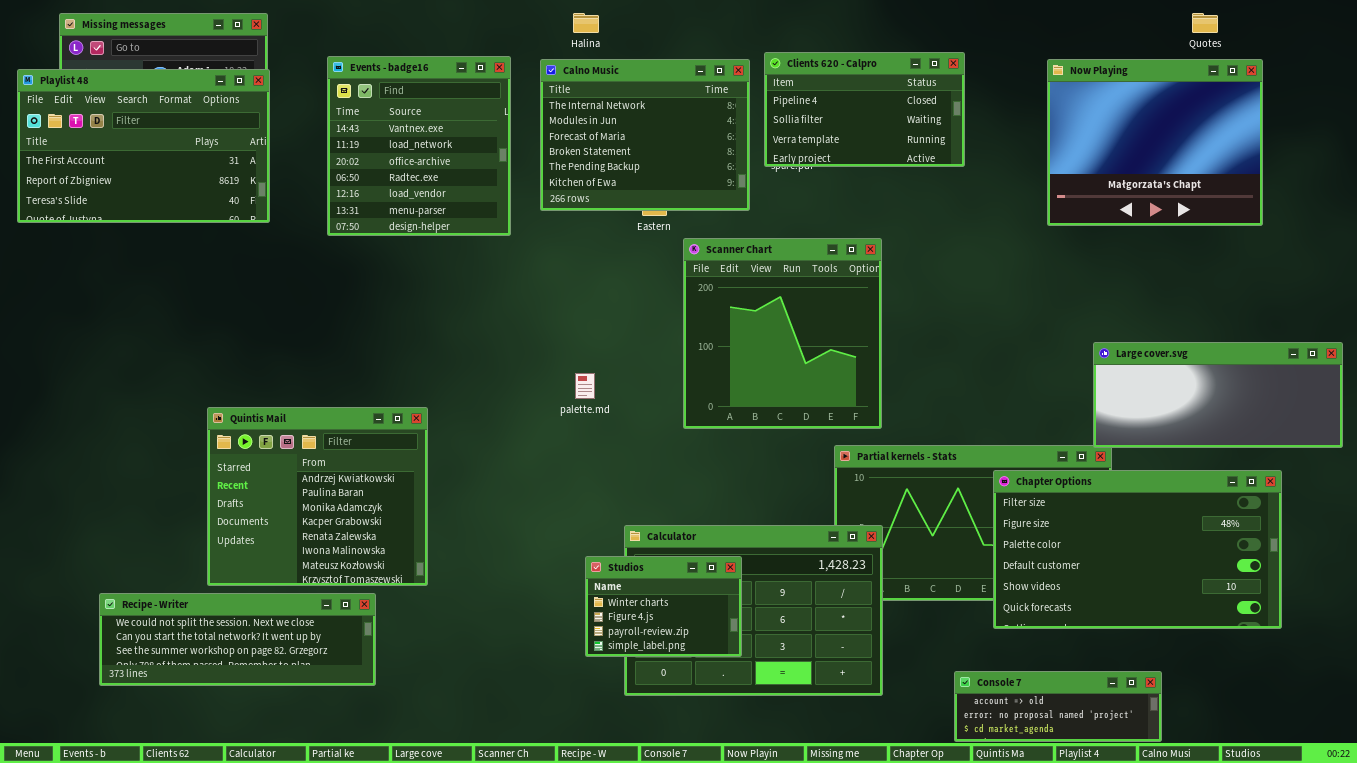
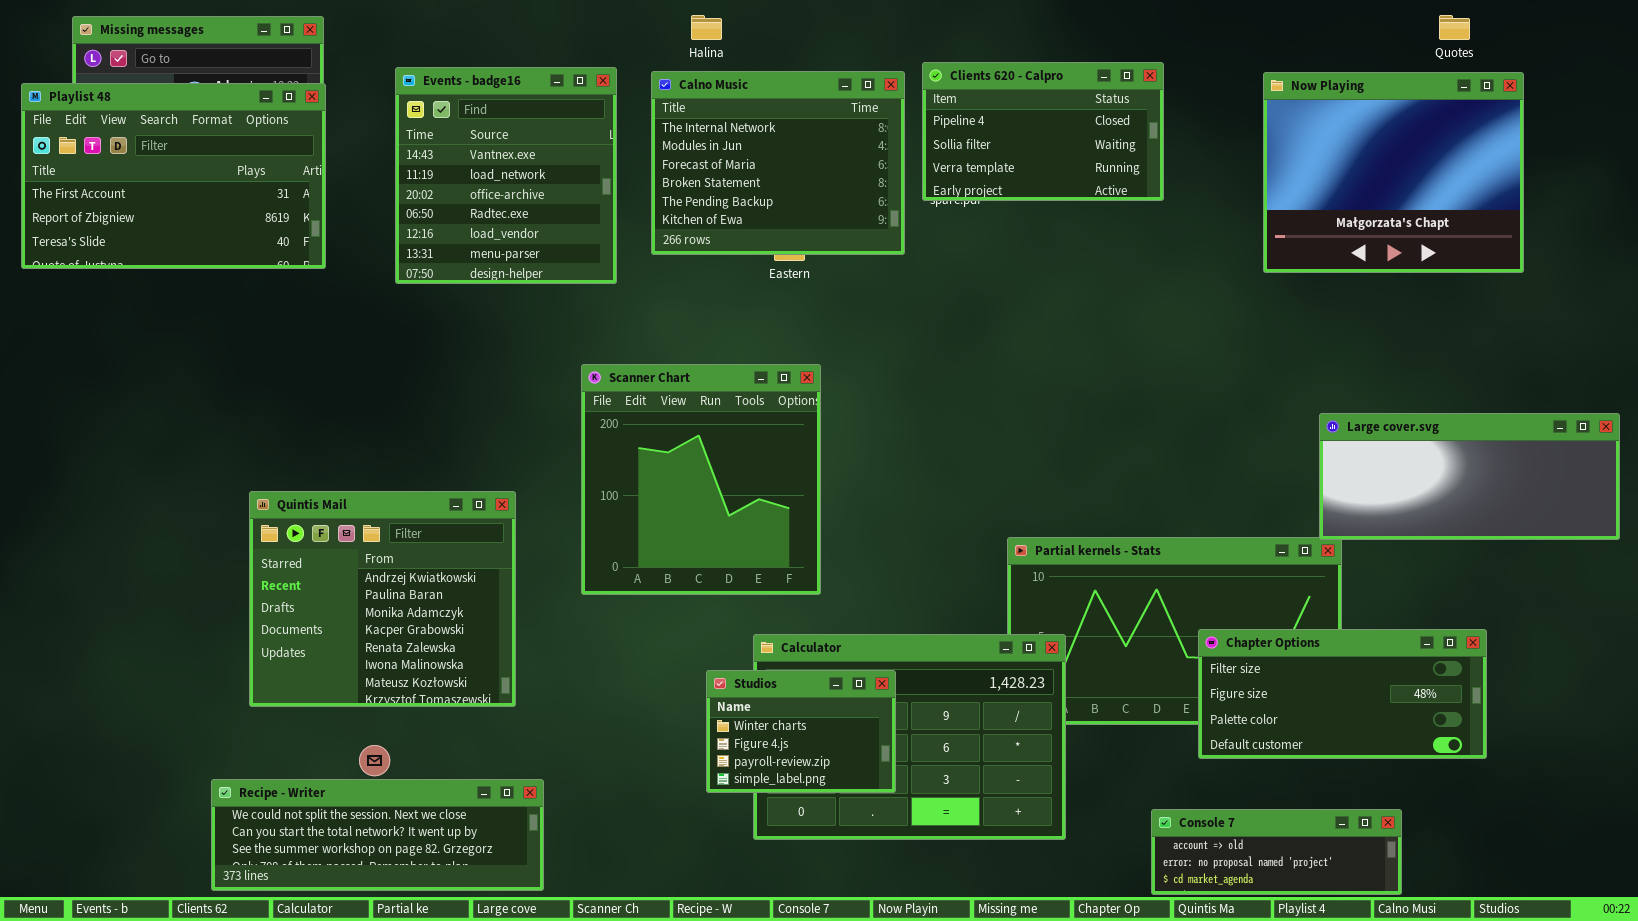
Scanner Chart: [683,238,882,429] -> [581,364,821,595], moved
Chapter Options: [993,470,1282,629] -> [1198,629,1487,759], resized
Recipe - Writer: [99,593,376,686] -> [211,779,544,891], moved

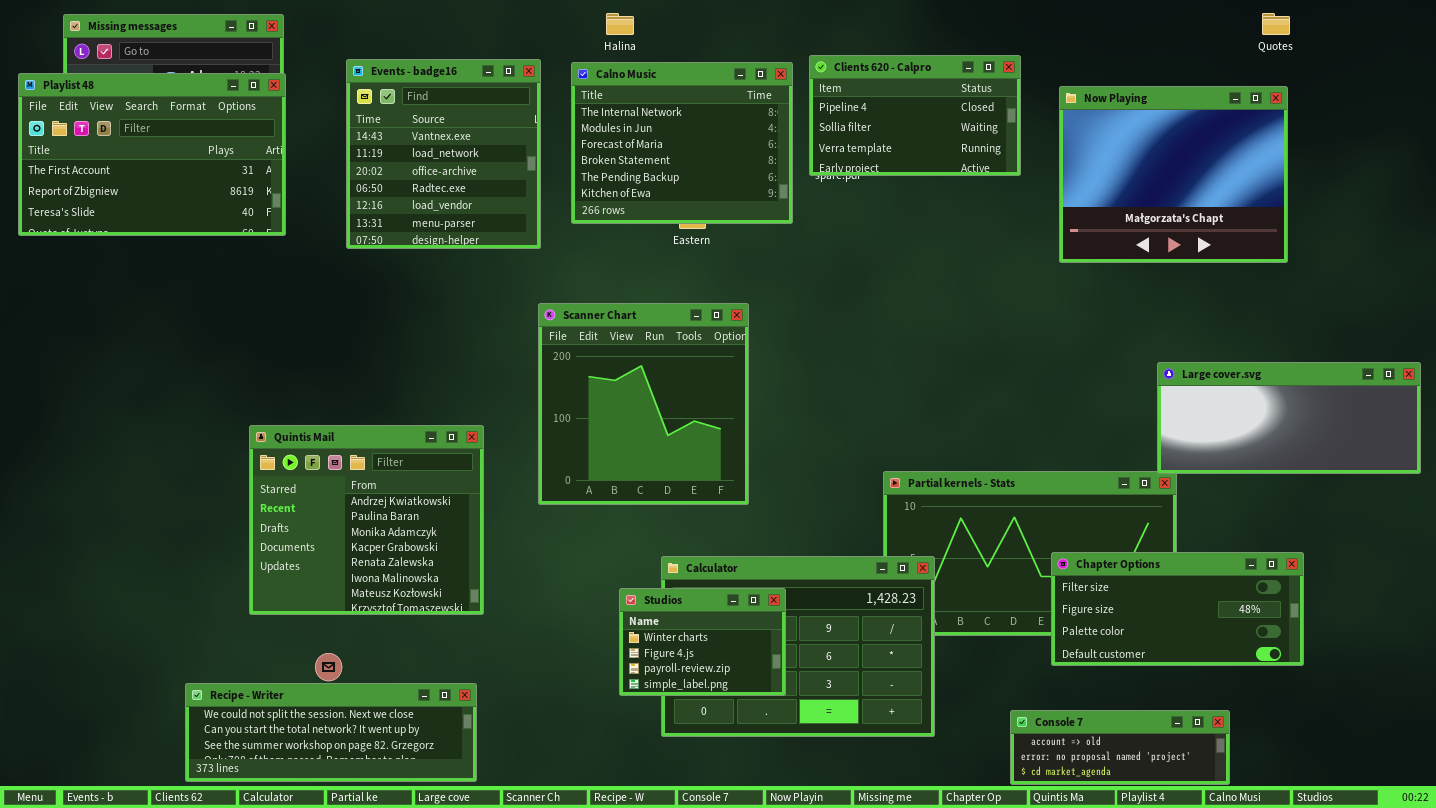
Now Playing: [1263,72,1524,273] -> [1059,86,1288,263], moved
Scanner Chart: [581,364,821,595] -> [538,303,749,505], moved
Quintis Mail: [249,491,516,707] -> [249,425,484,615], moved

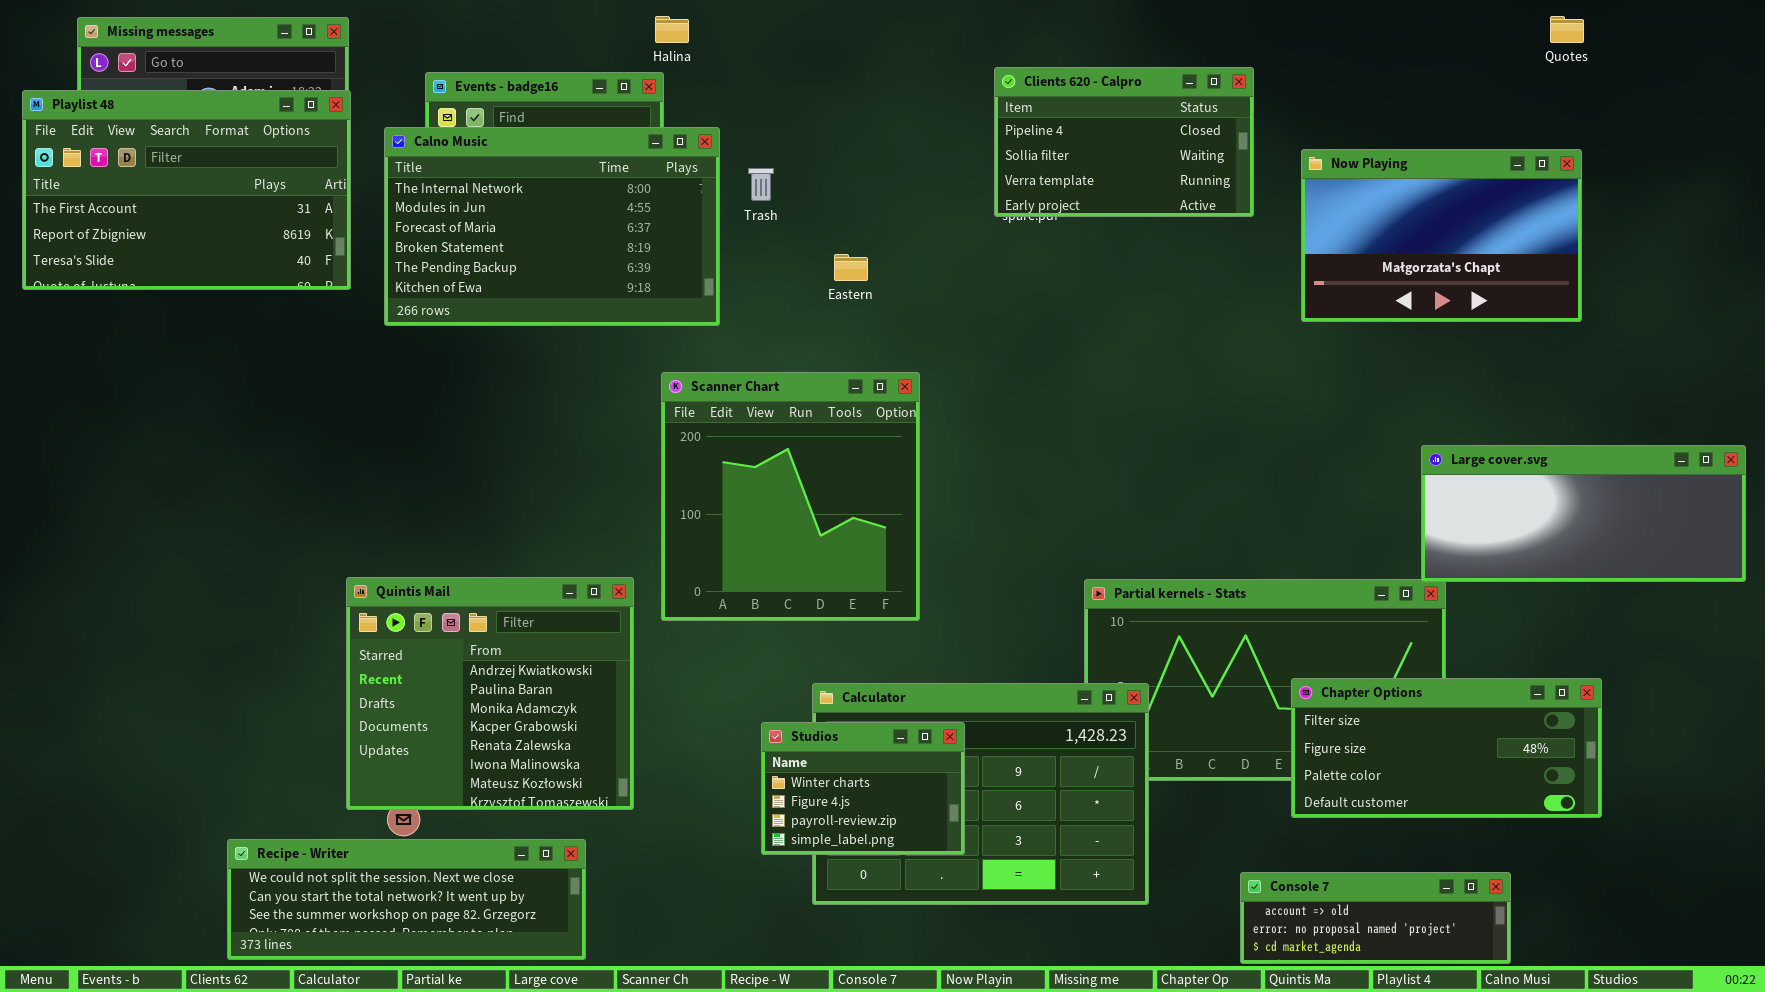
Halina: [606,13,634,35] -> [655,16,689,43], moved
Calno Music: [571,62,793,224] -> [384,127,720,326], moved, resized
Now Playing: [1059,86,1288,263] -> [1301,149,1582,322], resized
Quintis Mail: [249,425,484,615] -> [346,577,634,810], moved

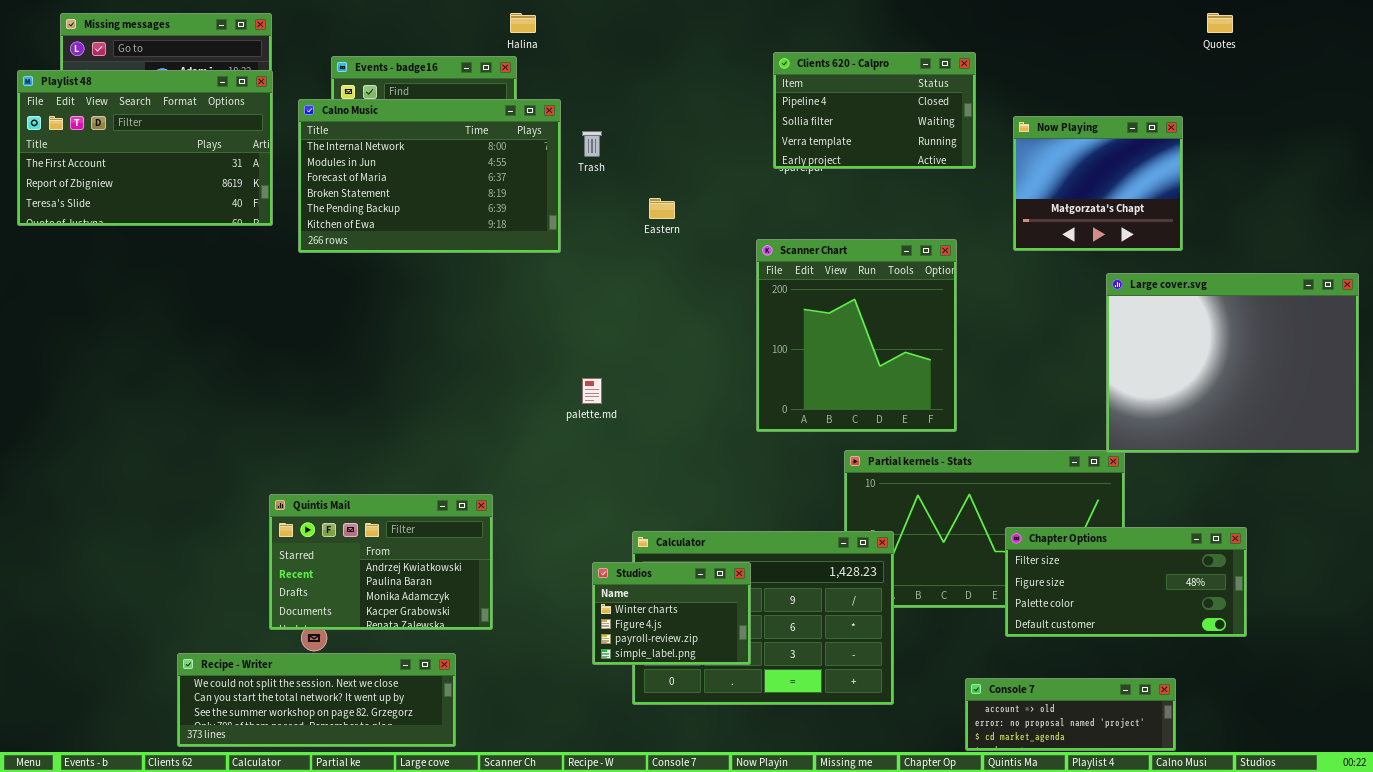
Now Playing: [1301,149,1582,322] -> [1013,116,1183,251], resized
Scanner Chart: [661,372,920,621] -> [756,239,957,432], moved
Large cover.svg: [1421,445,1746,582] -> [1106,273,1359,453], resized
Quintis Mail: [346,577,634,810] -> [269,494,493,630], resized

